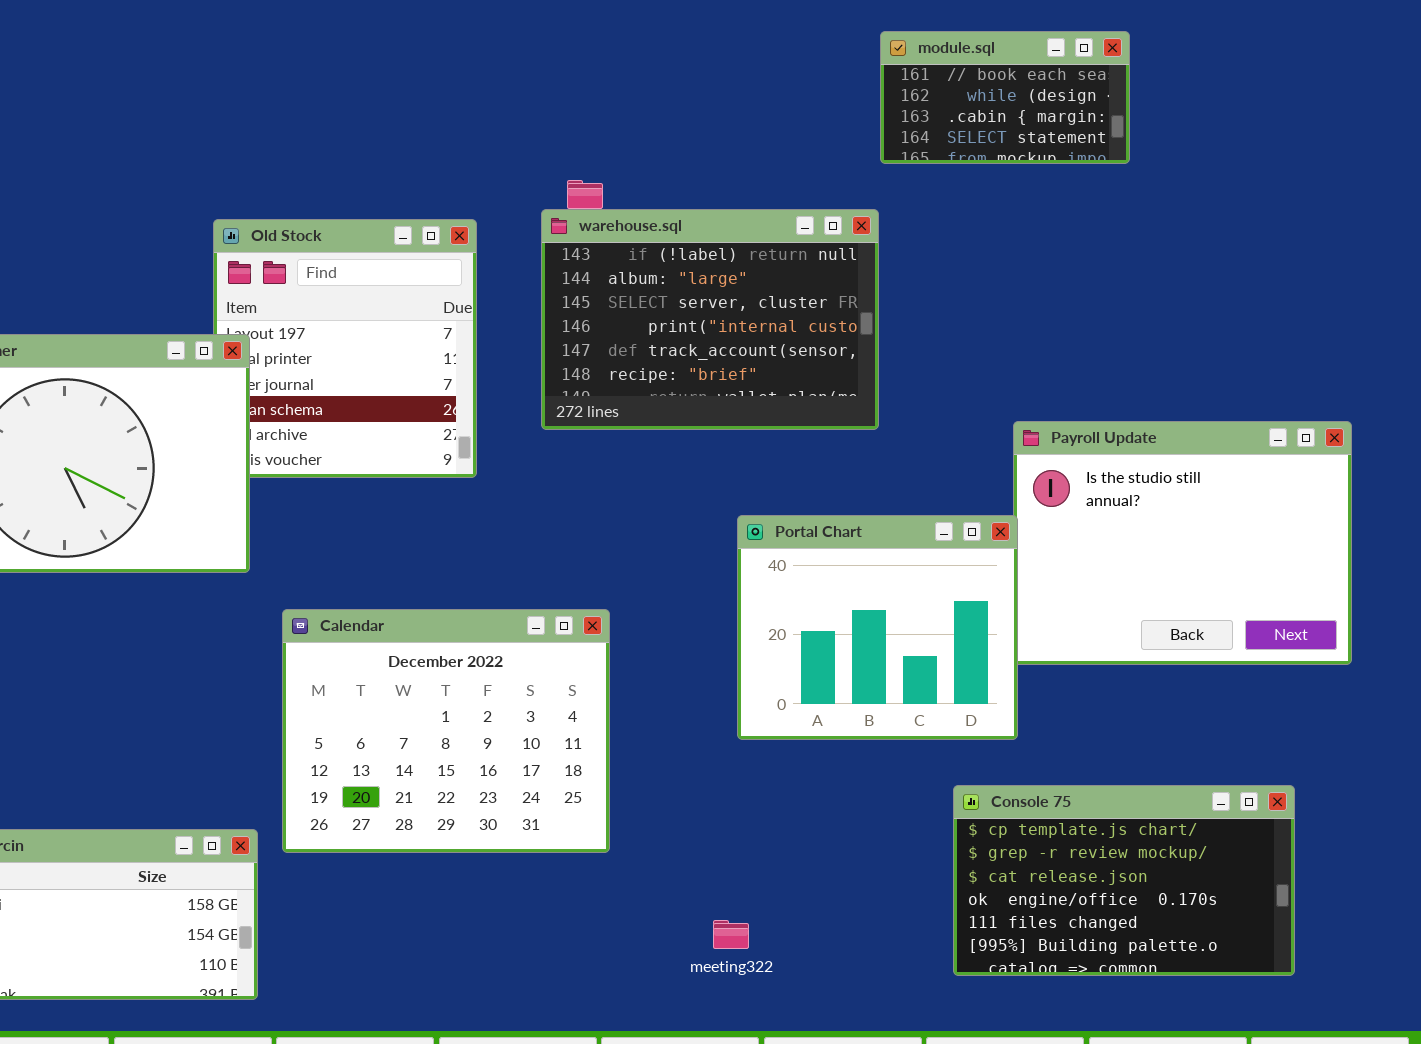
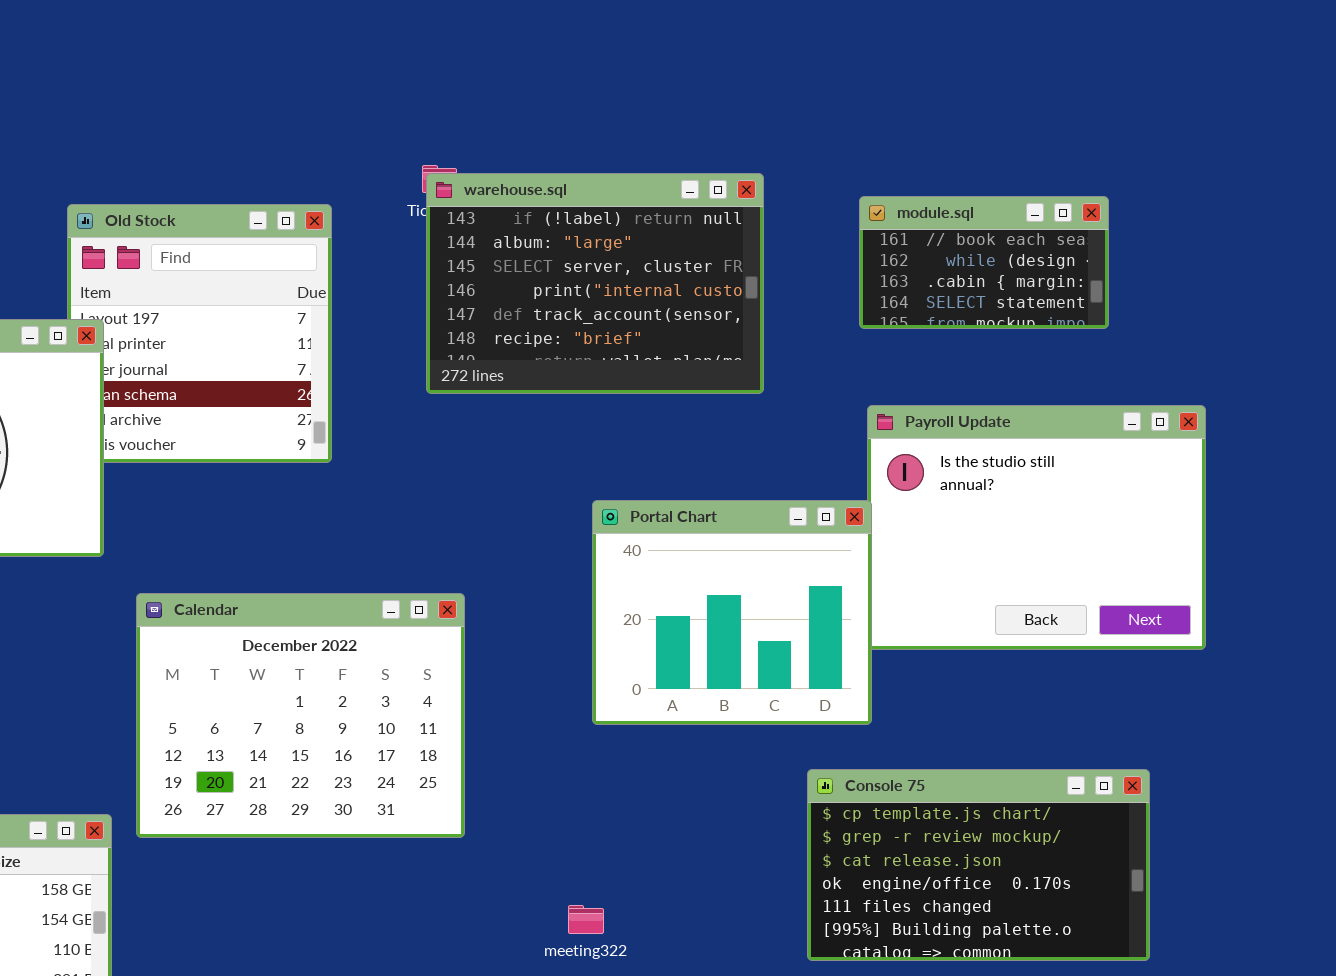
module.sql: [880,31,1130,164] -> [859,196,1109,329], moved
warehouse.sql: [541,209,879,430] -> [426,173,764,394], moved

